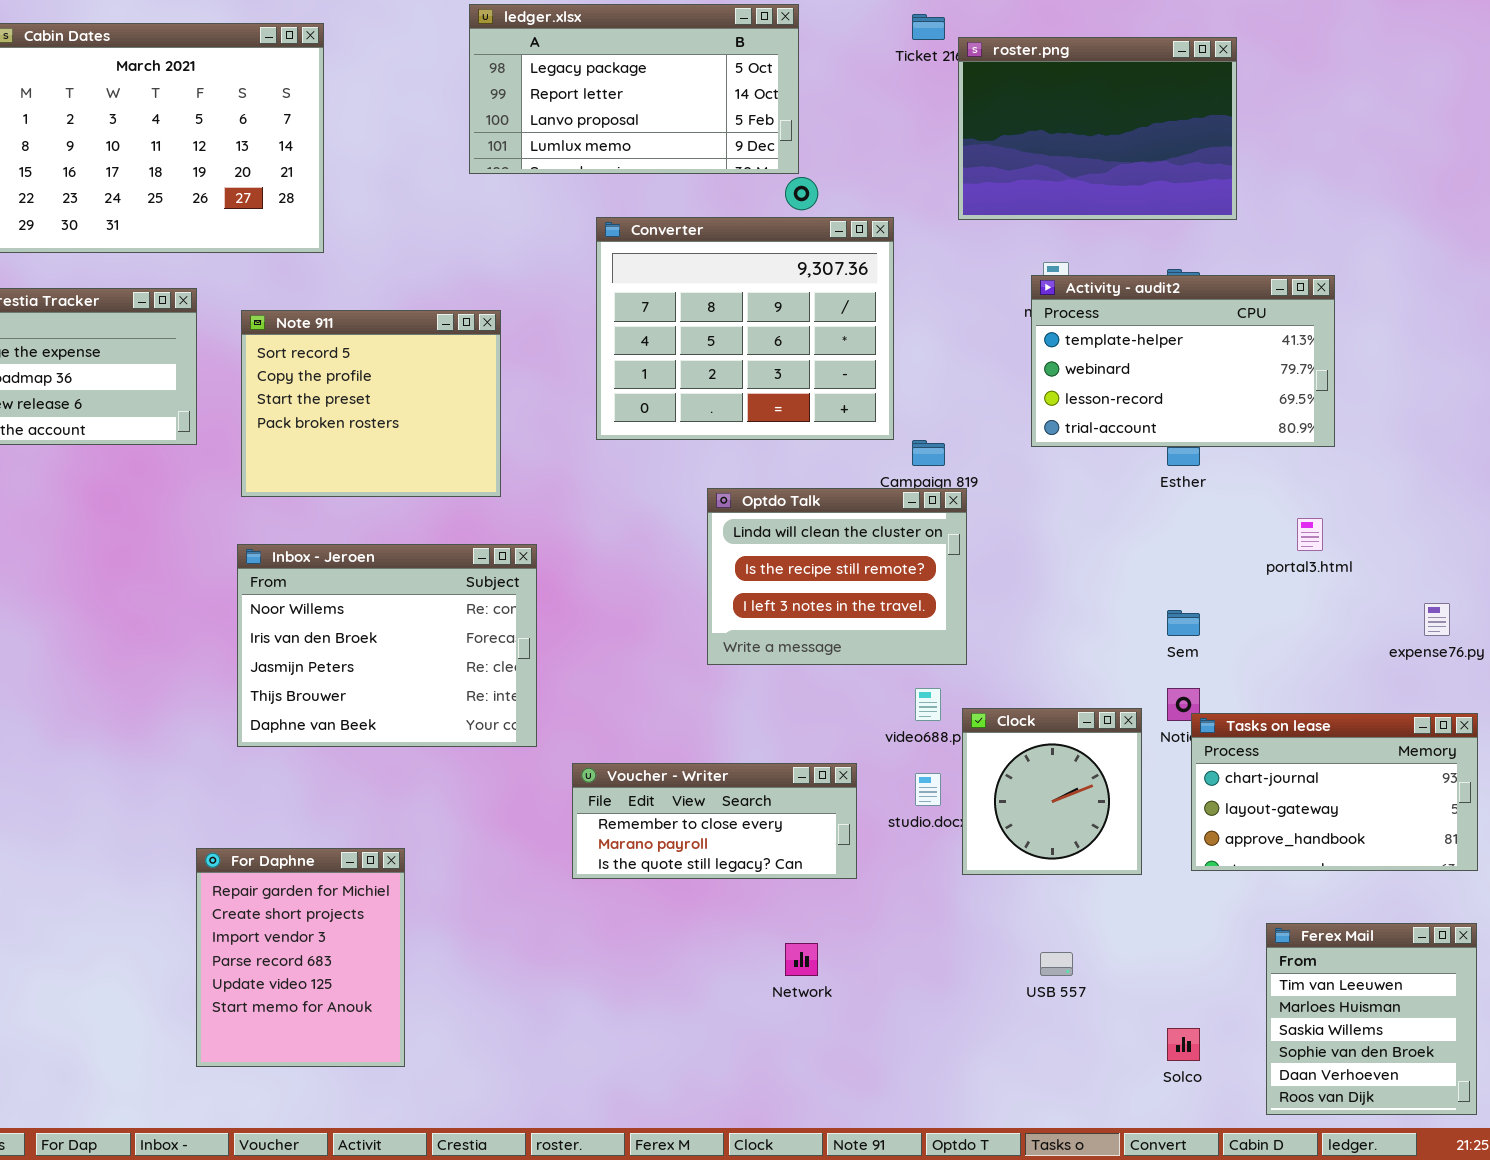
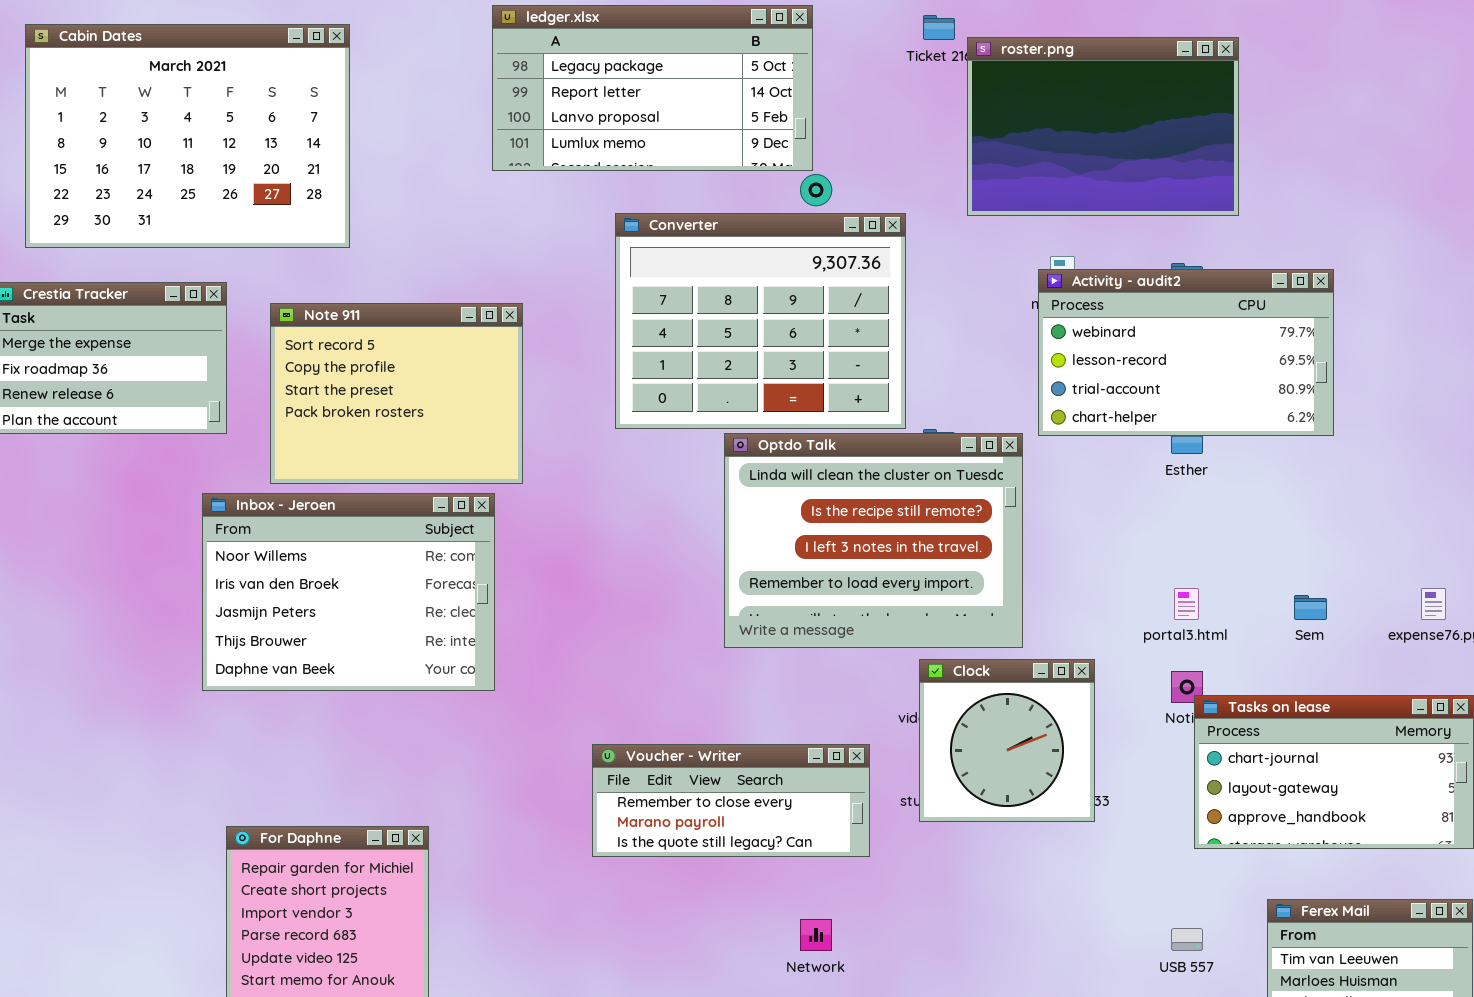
Activity - audit2: [1031,275,1335,447] -> [1038,269,1334,436], scrolled down 1 row
Optdo Talk: [707,488,967,665] -> [724,433,1023,648], resized
portal3.html: [1297,518,1323,551] -> [1174,588,1199,620], moved
Inbox - Jeroen: [237,544,537,747] -> [202,493,495,691], moved
Sem: [1167,610,1200,636] -> [1294,595,1327,620], moved
Clock: [962,708,1142,875] -> [919,659,1095,822], moved
USB 557: [1040,952,1073,976] -> [1171,928,1203,951], moved

